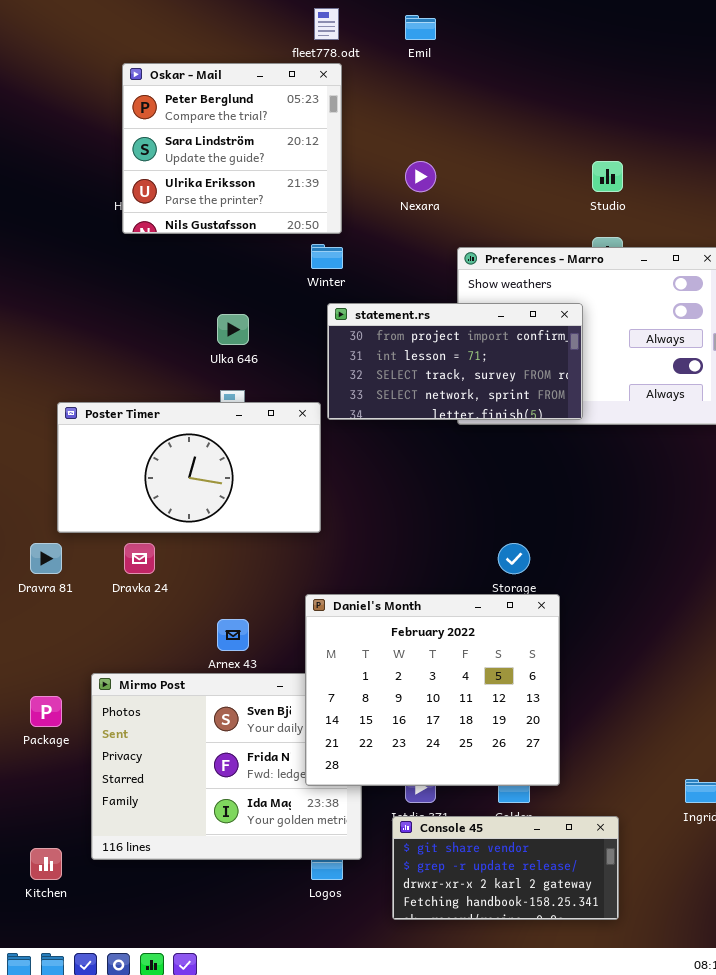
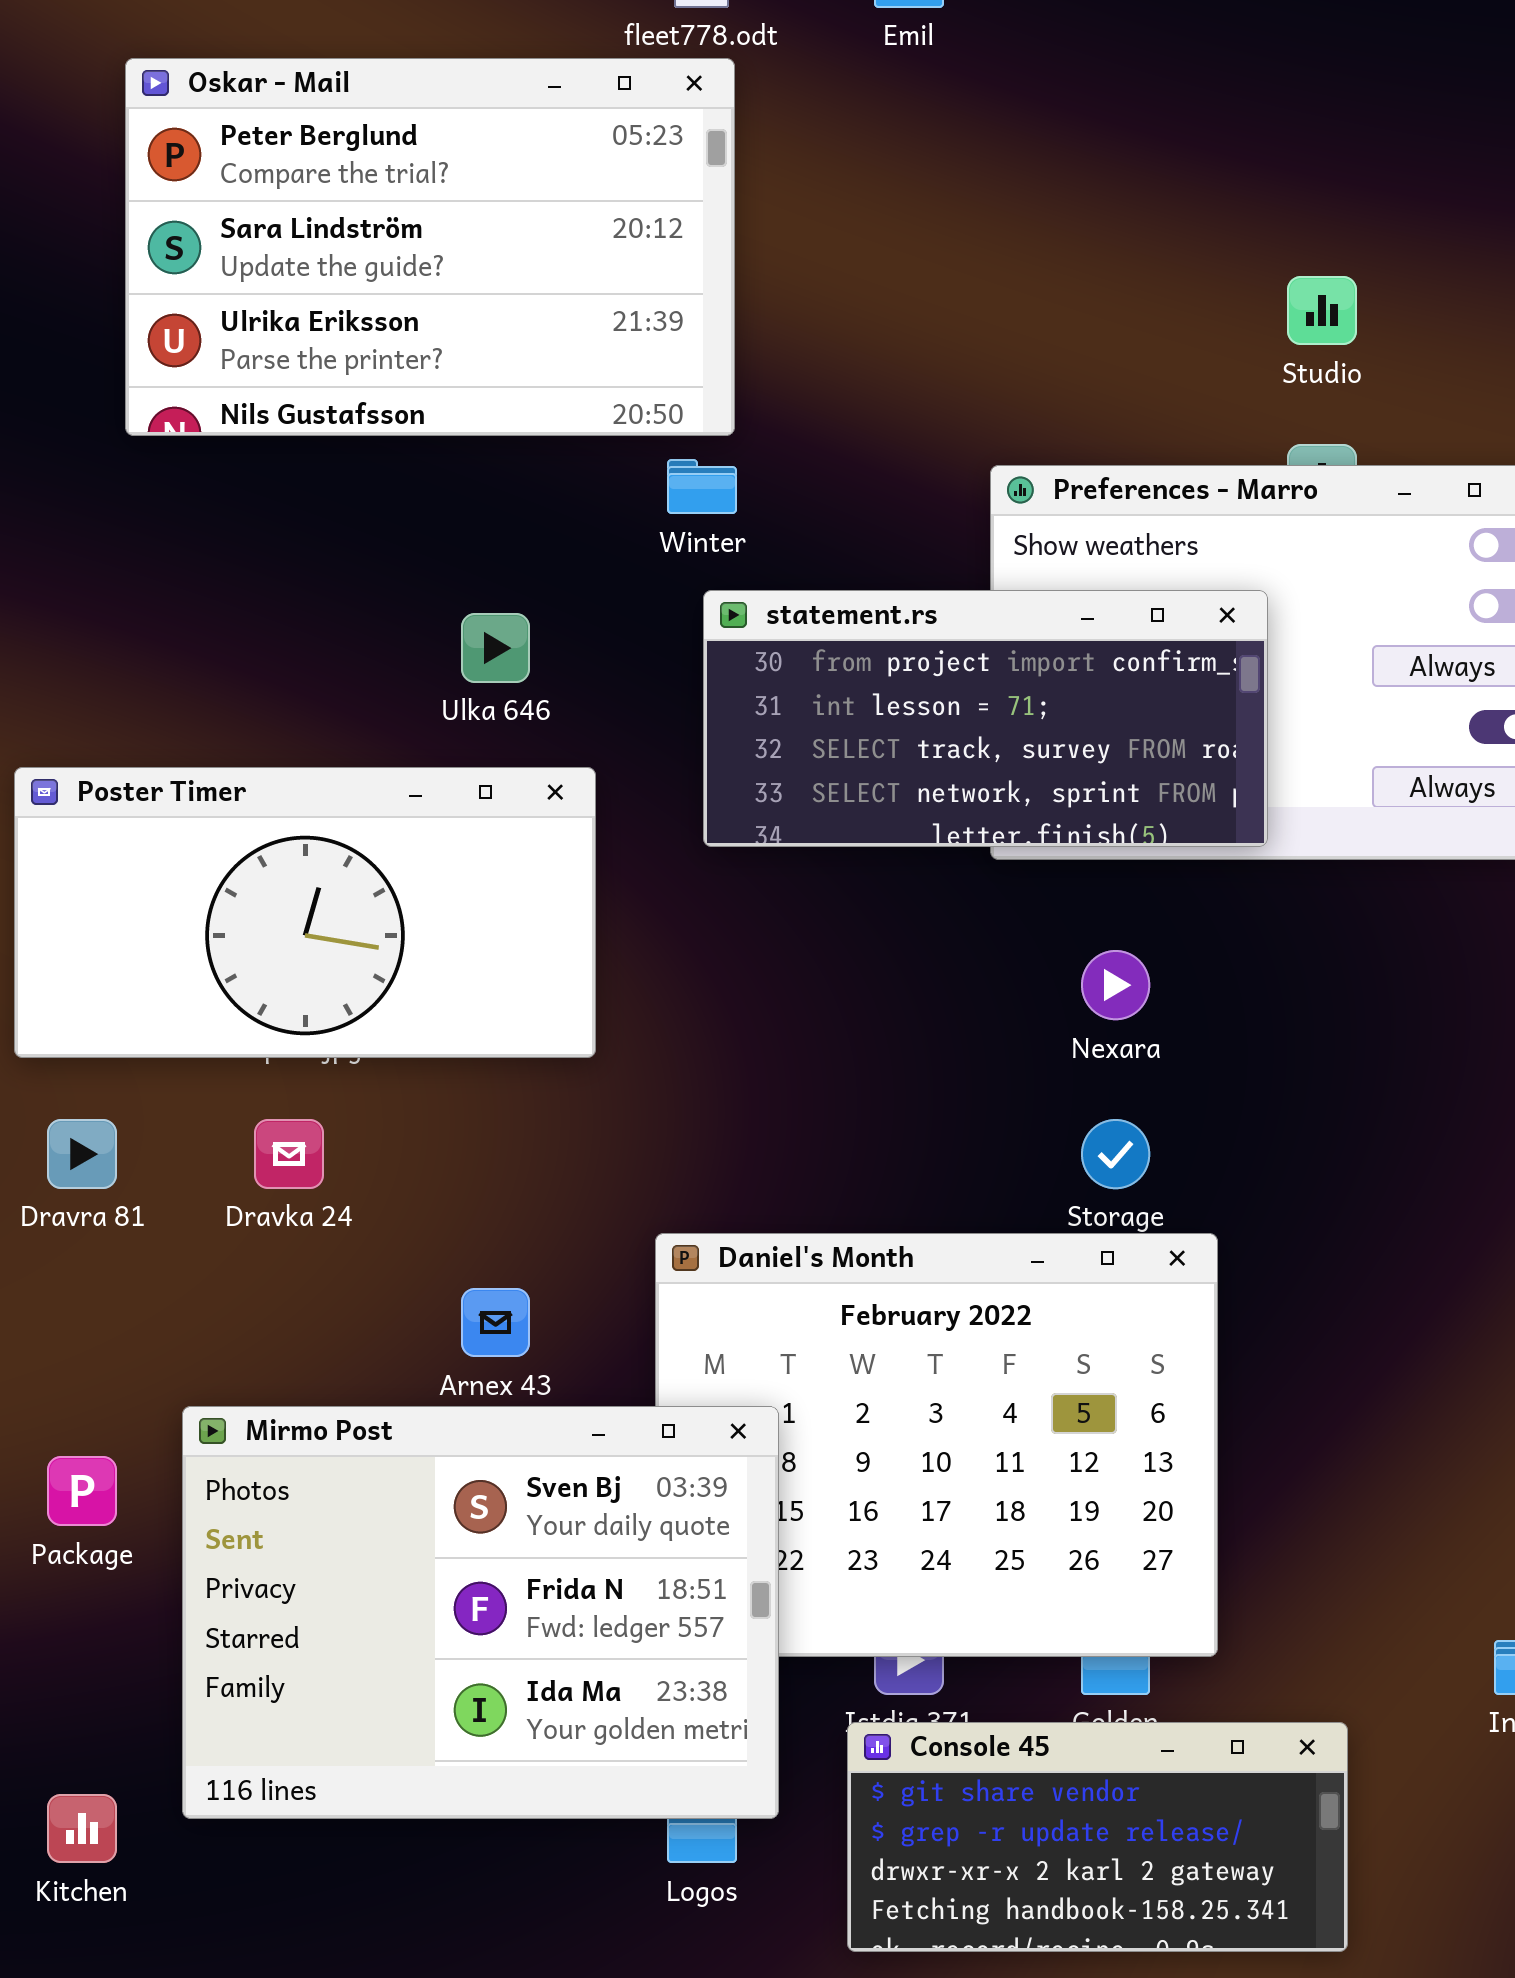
Oskar - Mail: [122,63,342,234] -> [125,58,735,436], resized
Nexara: [405,161,436,192] -> [1081,950,1150,1020], moved
Poster Timer: [57,402,321,533] -> [14,767,596,1058], moved
Mirmo Post: [91,673,362,860] -> [182,1406,779,1819], raised

